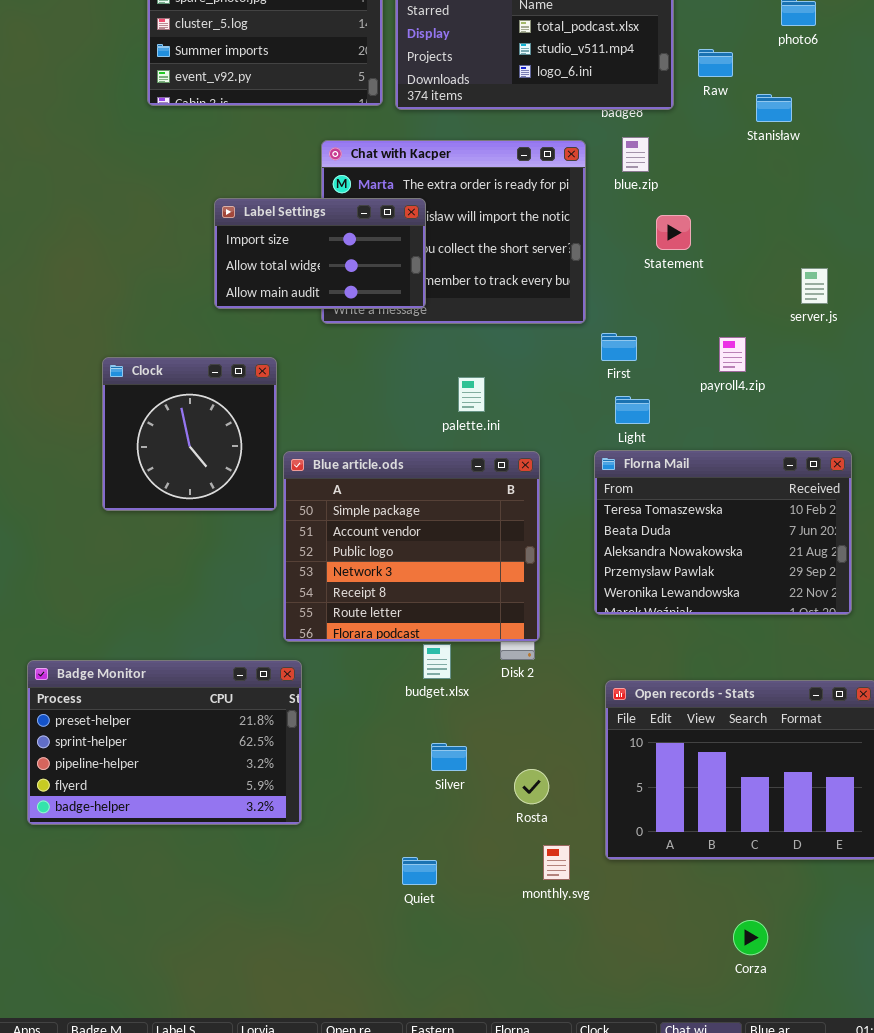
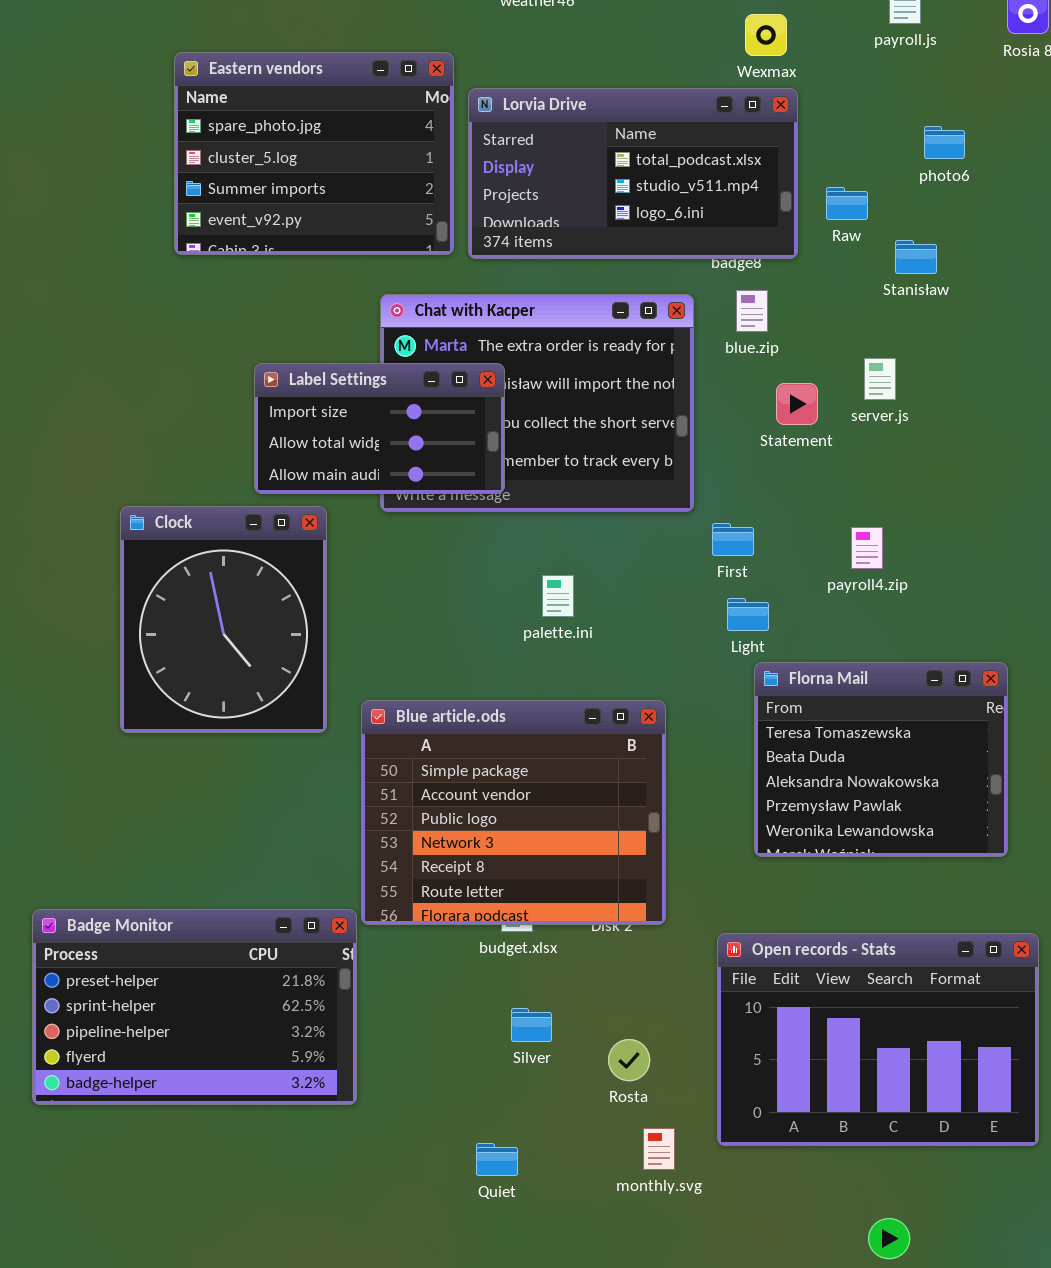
server.js: [801,268,828,304] -> [864,358,896,400], moved
Clock: [102,357,277,511] -> [120,506,327,733], resized
Florna Mail: [594,450,852,615] -> [754,662,1008,857], resized
Blue article.ods: [283,451,540,642] -> [361,700,666,925], moved

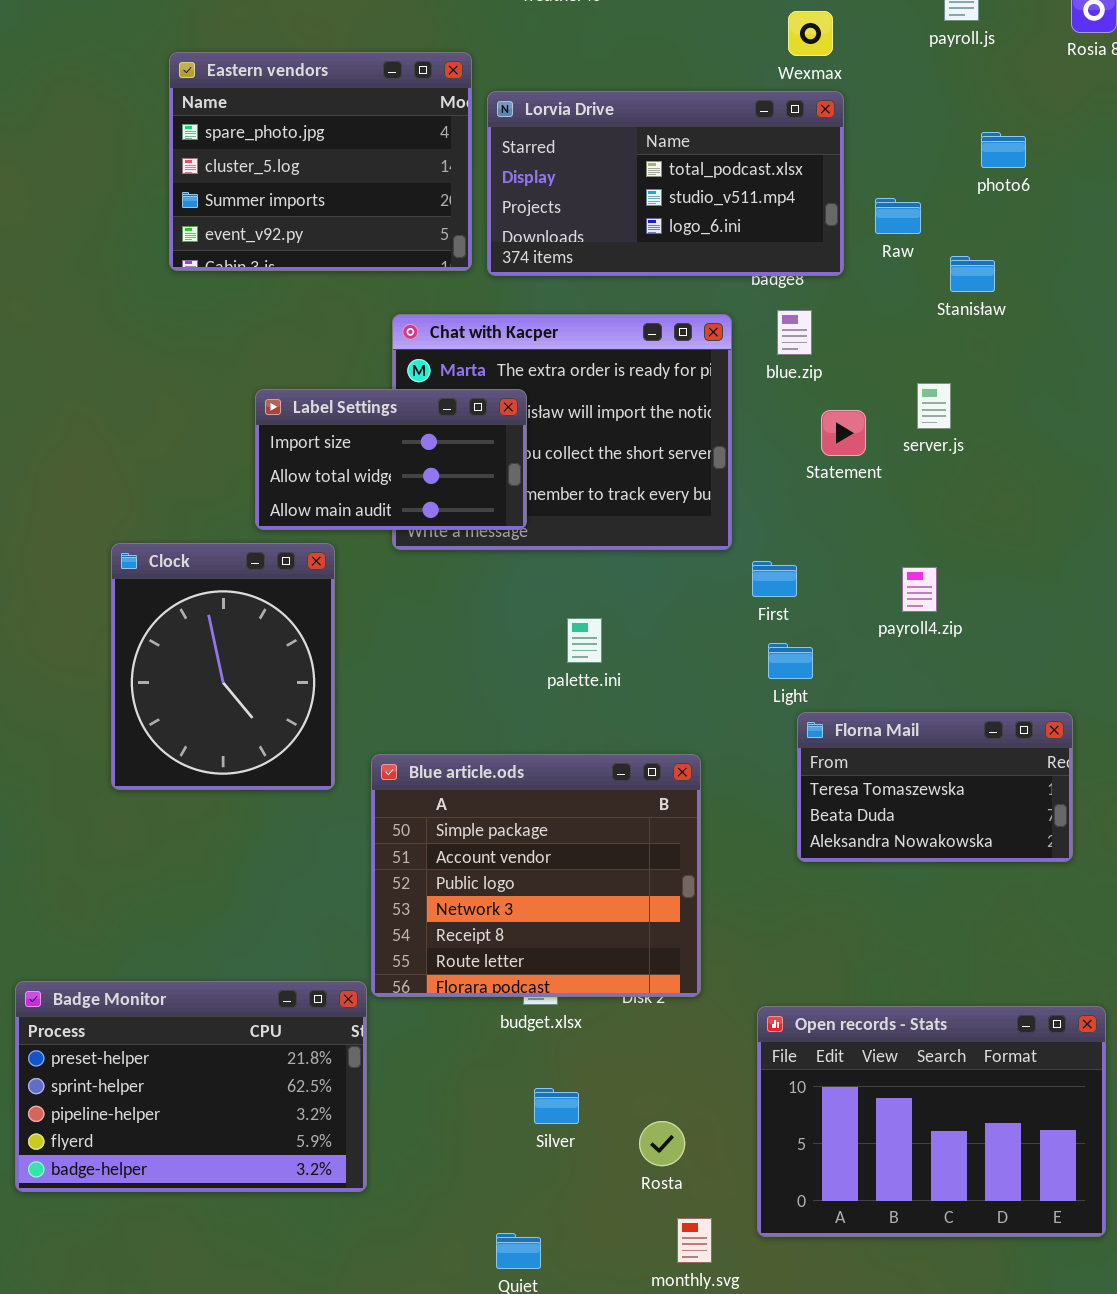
Florna Mail: [754,662,1008,857] -> [797,712,1073,862], resized

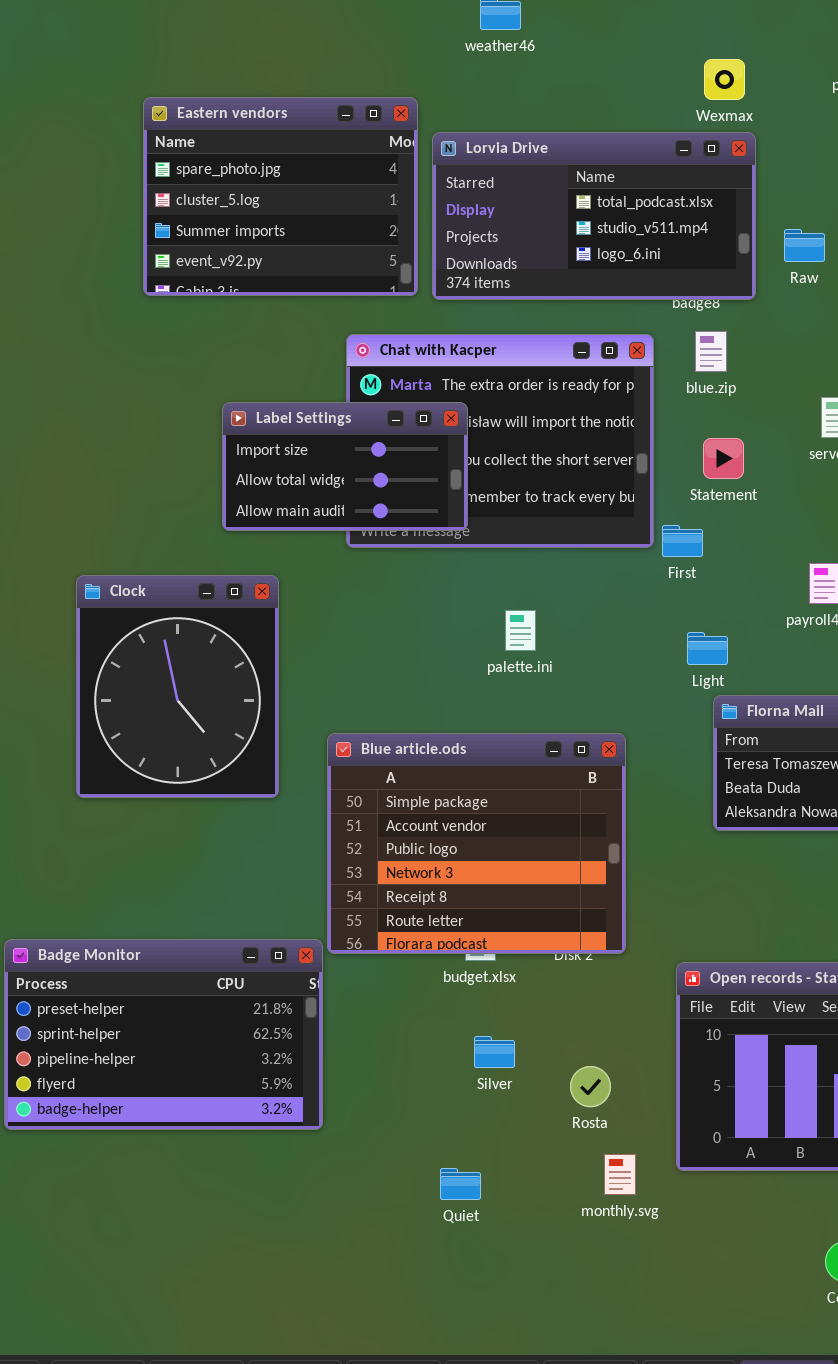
Statement: [821,410,866,456] -> [703,438,744,479], moved
Clock: [111,543,335,790] -> [76,575,279,798], moved
First: [752,561,797,597] -> [662,525,703,557], moved

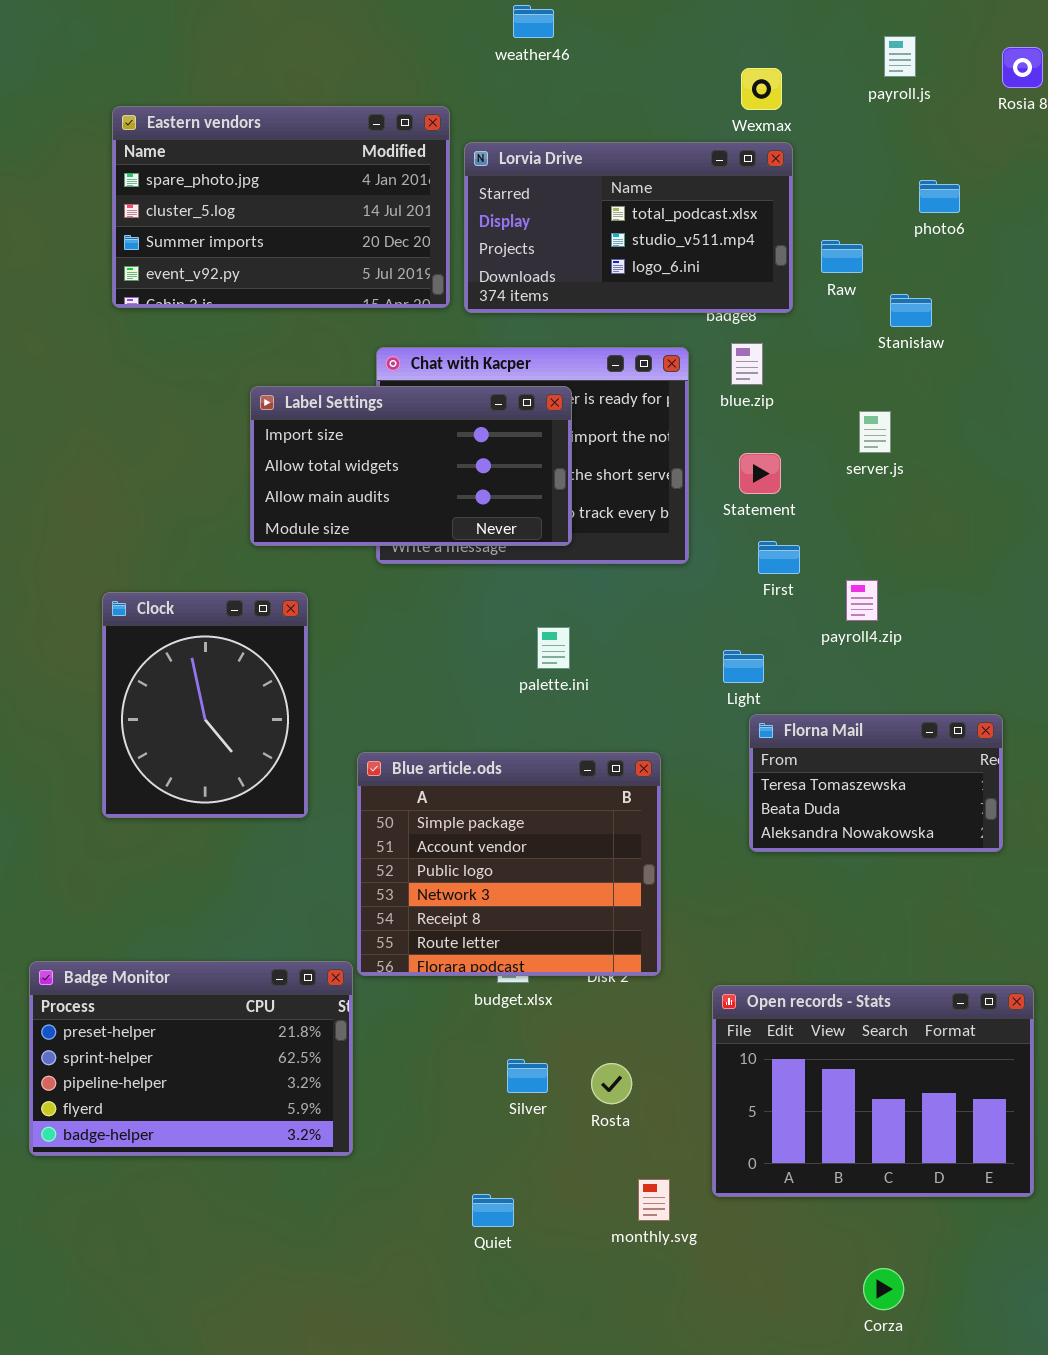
Eastern vendors: [143,97,418,296] -> [112,106,450,308], resized
Label Settings: [222,402,468,531] -> [250,386,572,546], resized
First: [662,525,703,557] -> [758,541,800,574], moved
Rosta: [570,1066,611,1107] -> [591,1063,632,1104], moved

